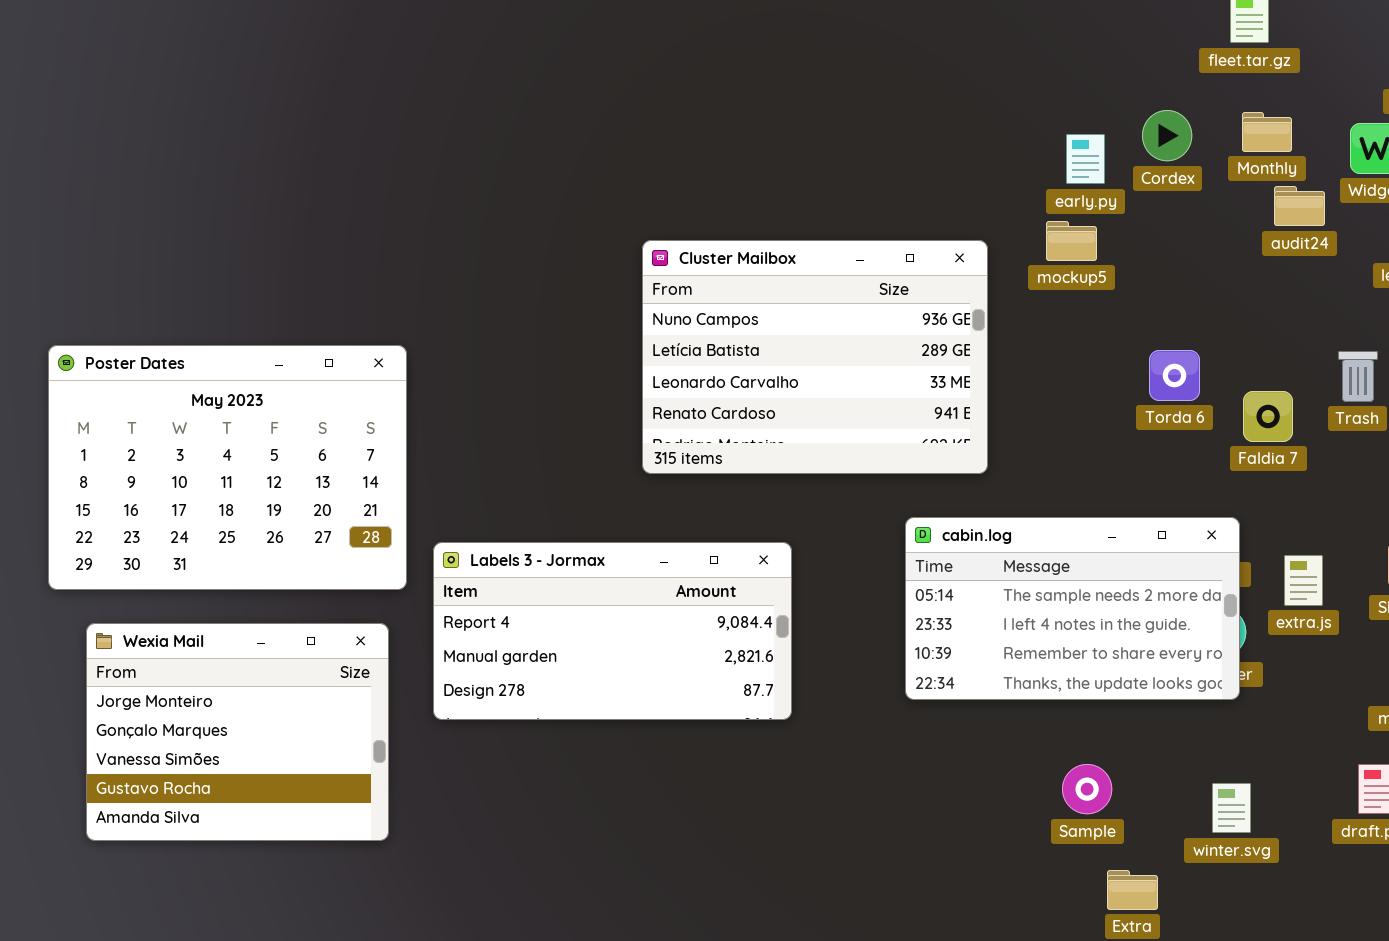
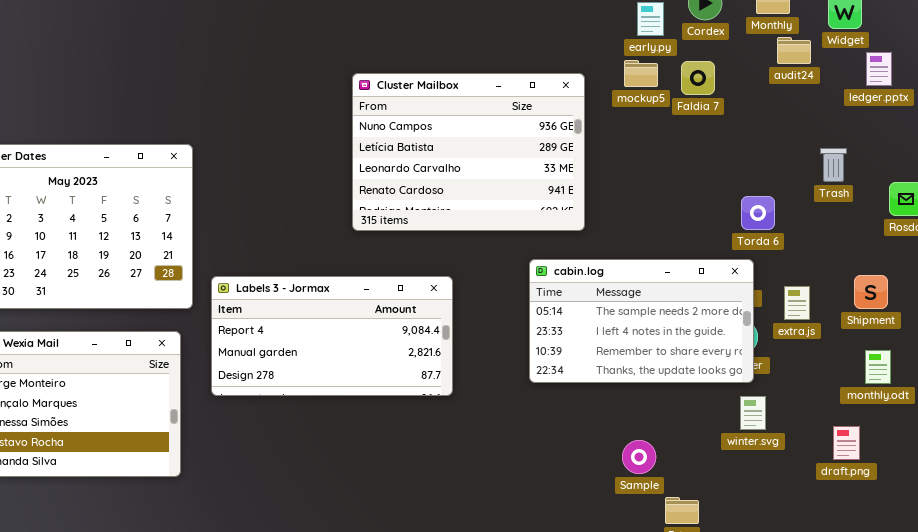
Torda 6: [1149,350,1200,401] -> [741,196,775,230], moved
Faldia 7: [1243,391,1293,442] -> [681,61,715,95], moved
Sample: [1062,764,1112,814] -> [622,440,656,474], moved
winter.svg: [1212,783,1251,833] -> [740,396,766,430], moved

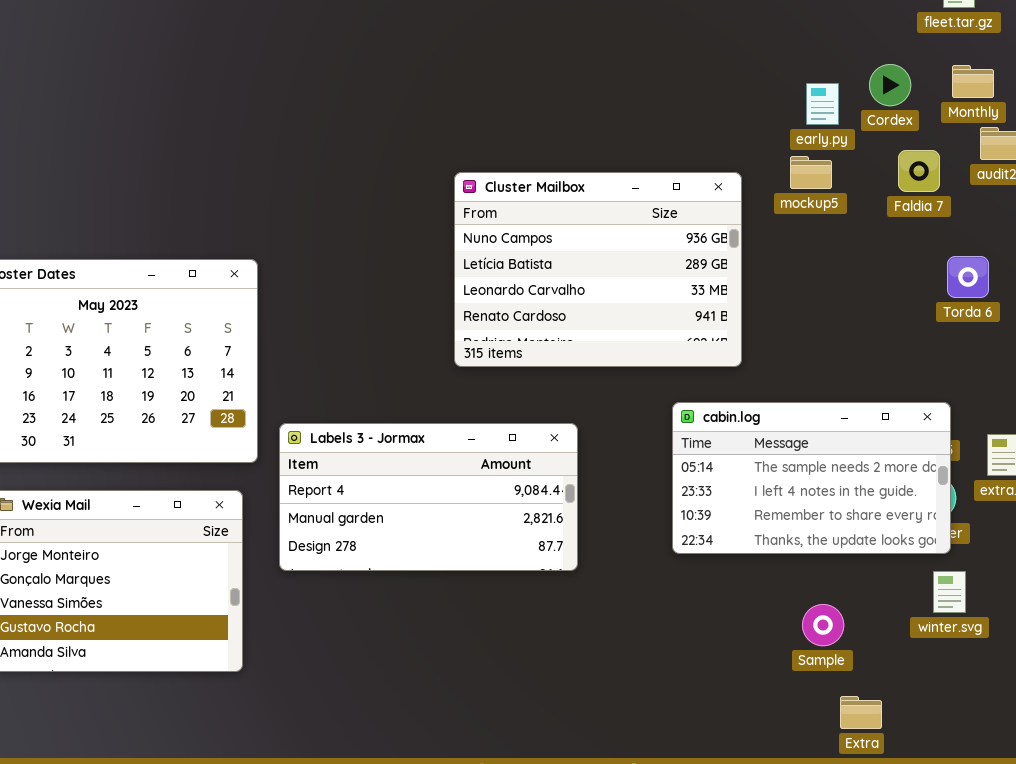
Faldia 7: [681,61,715,95] -> [898,150,940,192], moved
Torda 6: [741,196,775,230] -> [947,256,989,298], moved
Sample: [622,440,656,474] -> [802,604,844,646], moved

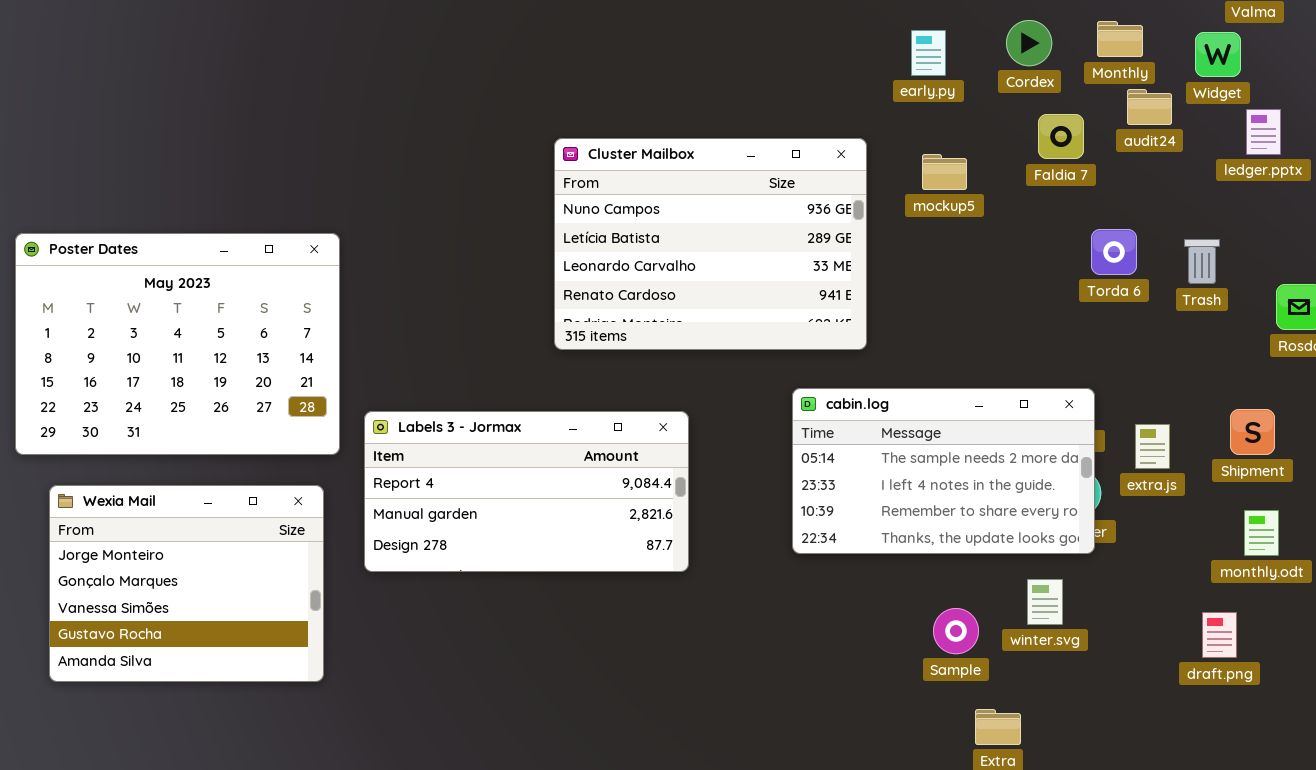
early.py: [806,83,839,125] -> [911,30,946,76], moved
mockup5: [790,156,832,189] -> [922,154,967,190], moved
winter.svg: [933,571,966,613] -> [1027,579,1063,625], moved

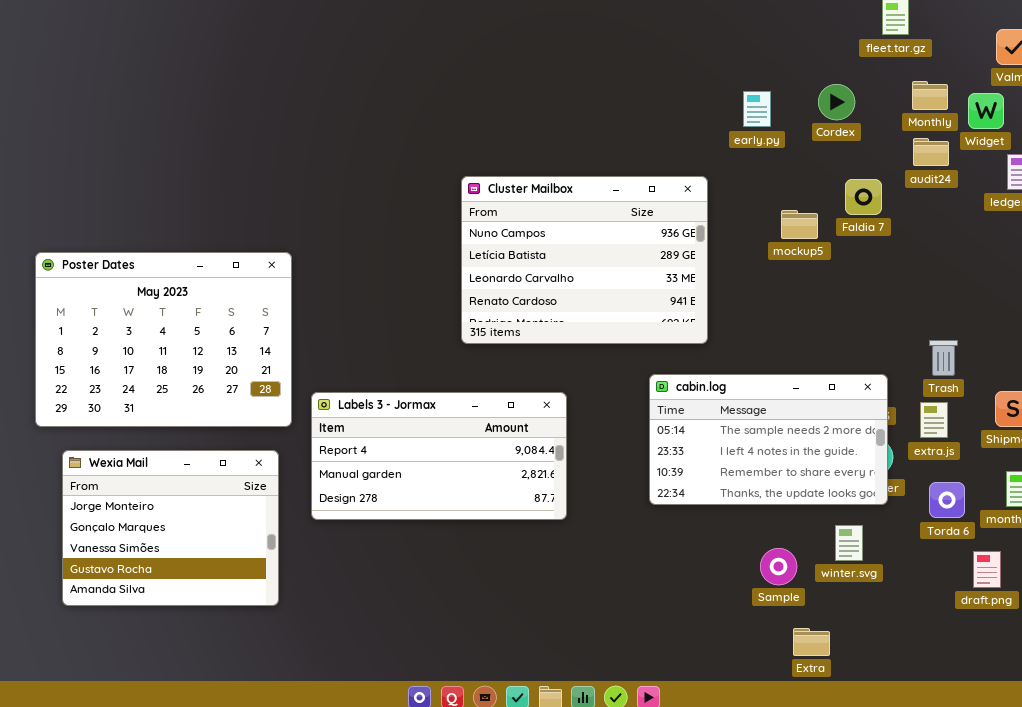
Monthly: [1097,21,1143,57] -> [912,81,948,110], moved
Faldia 7: [1038,114,1084,159] -> [845,179,882,215], moved
mockup5: [922,154,967,190] -> [781,210,818,239], moved
Torda 6: [1091,229,1137,275] -> [929,482,965,518], moved
Trash: [1184,239,1220,284] -> [929,340,958,376], moved

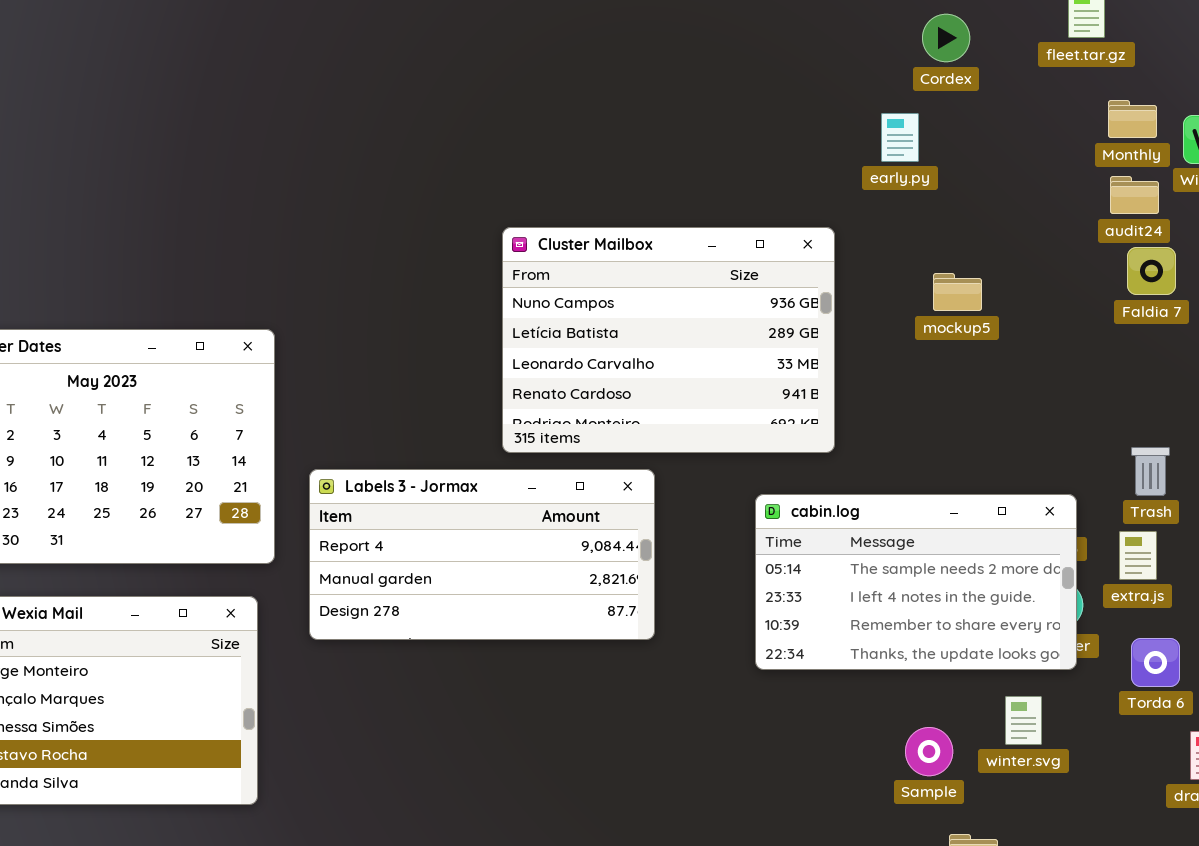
Cordex: [818,84,855,120] -> [922,14,970,62], moved
Faldia 7: [845,179,882,215] -> [1127,247,1176,295], moved
Labels 3 - Jormax: [311,392,567,520] -> [309,469,655,640], moved

